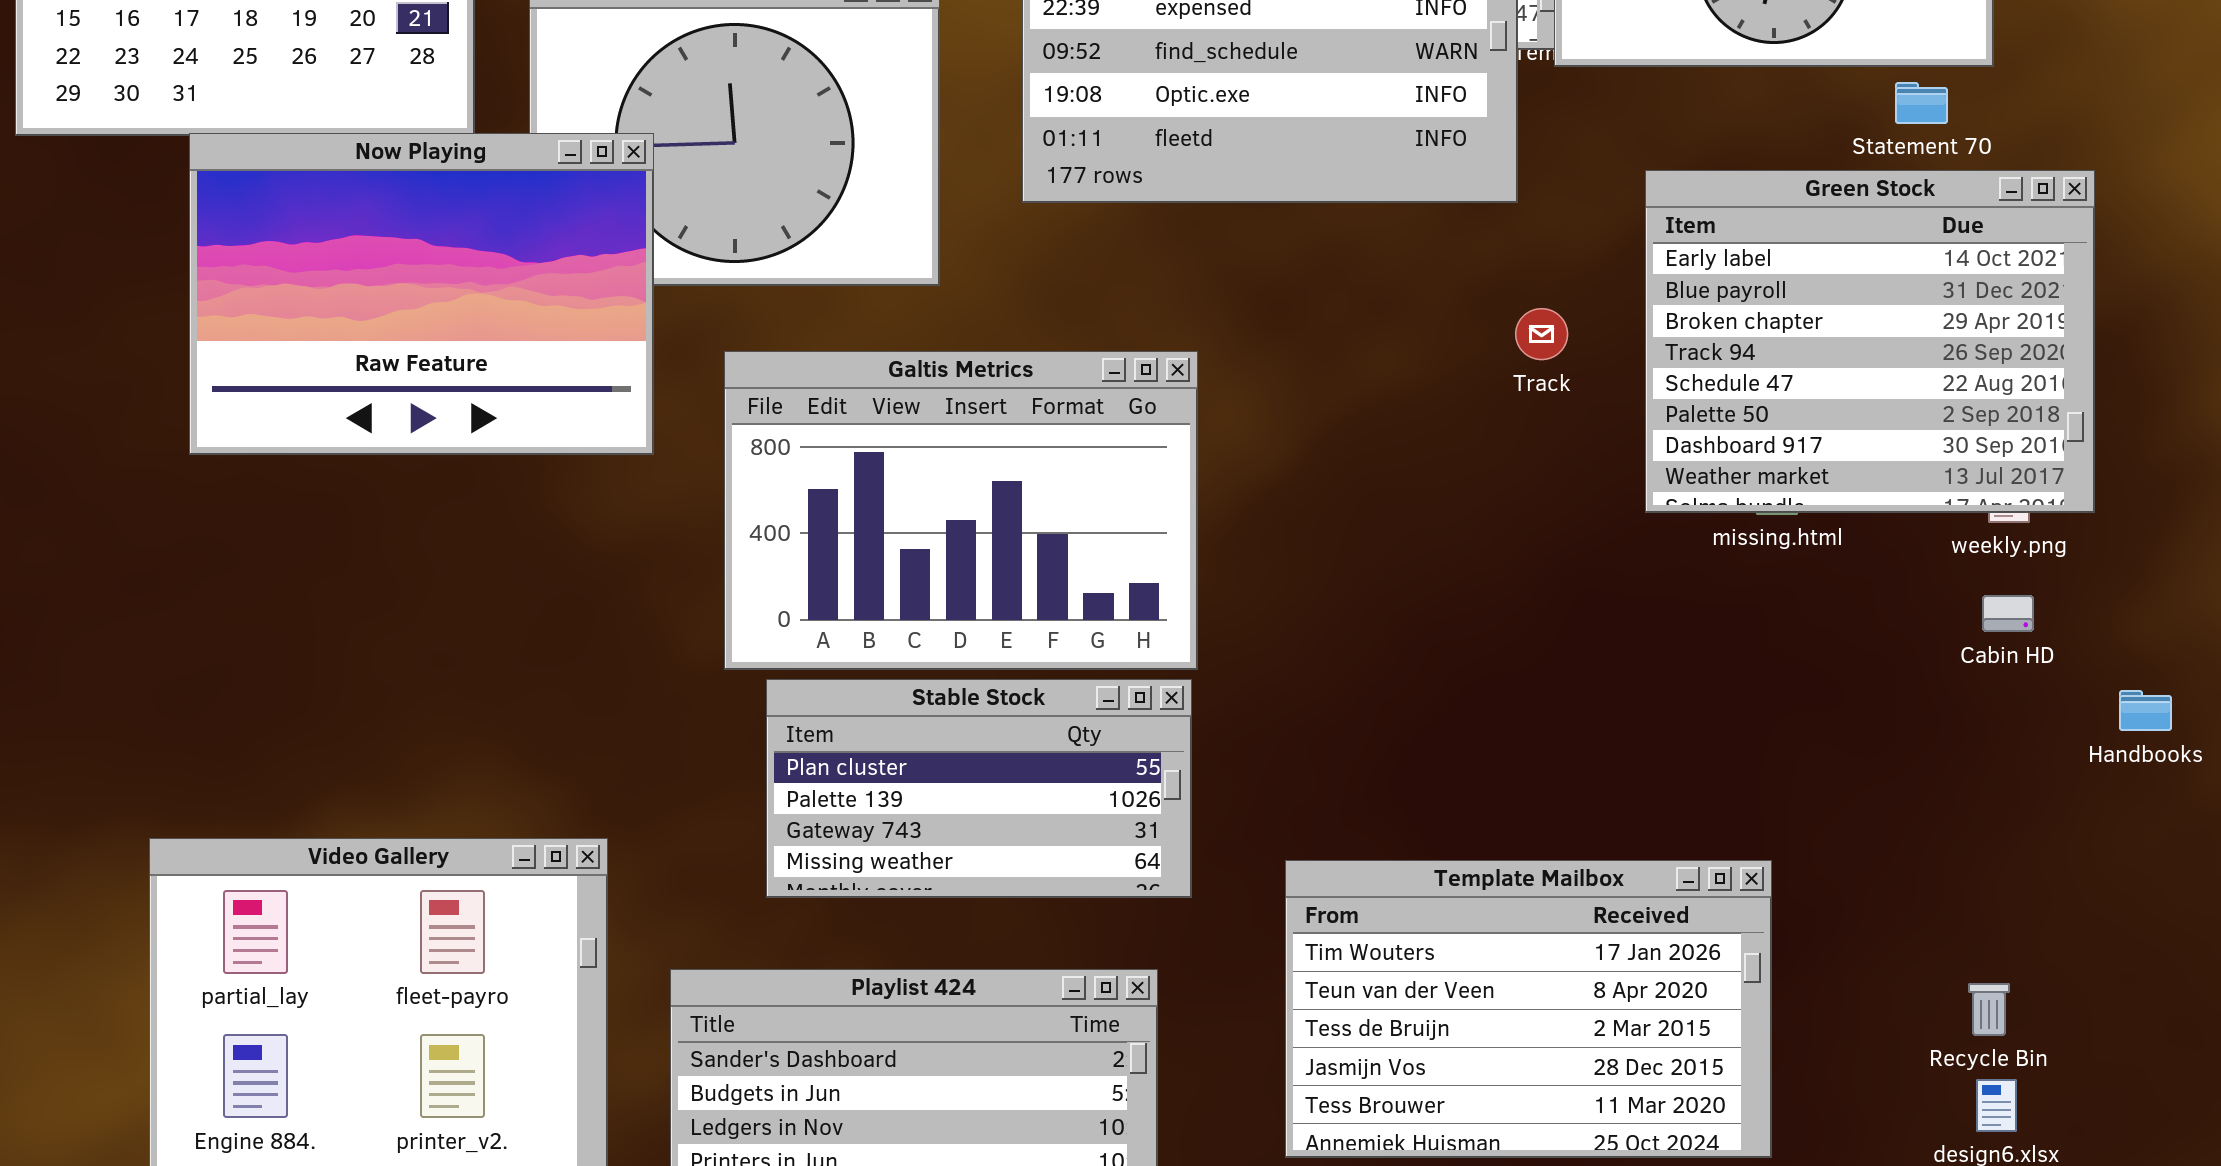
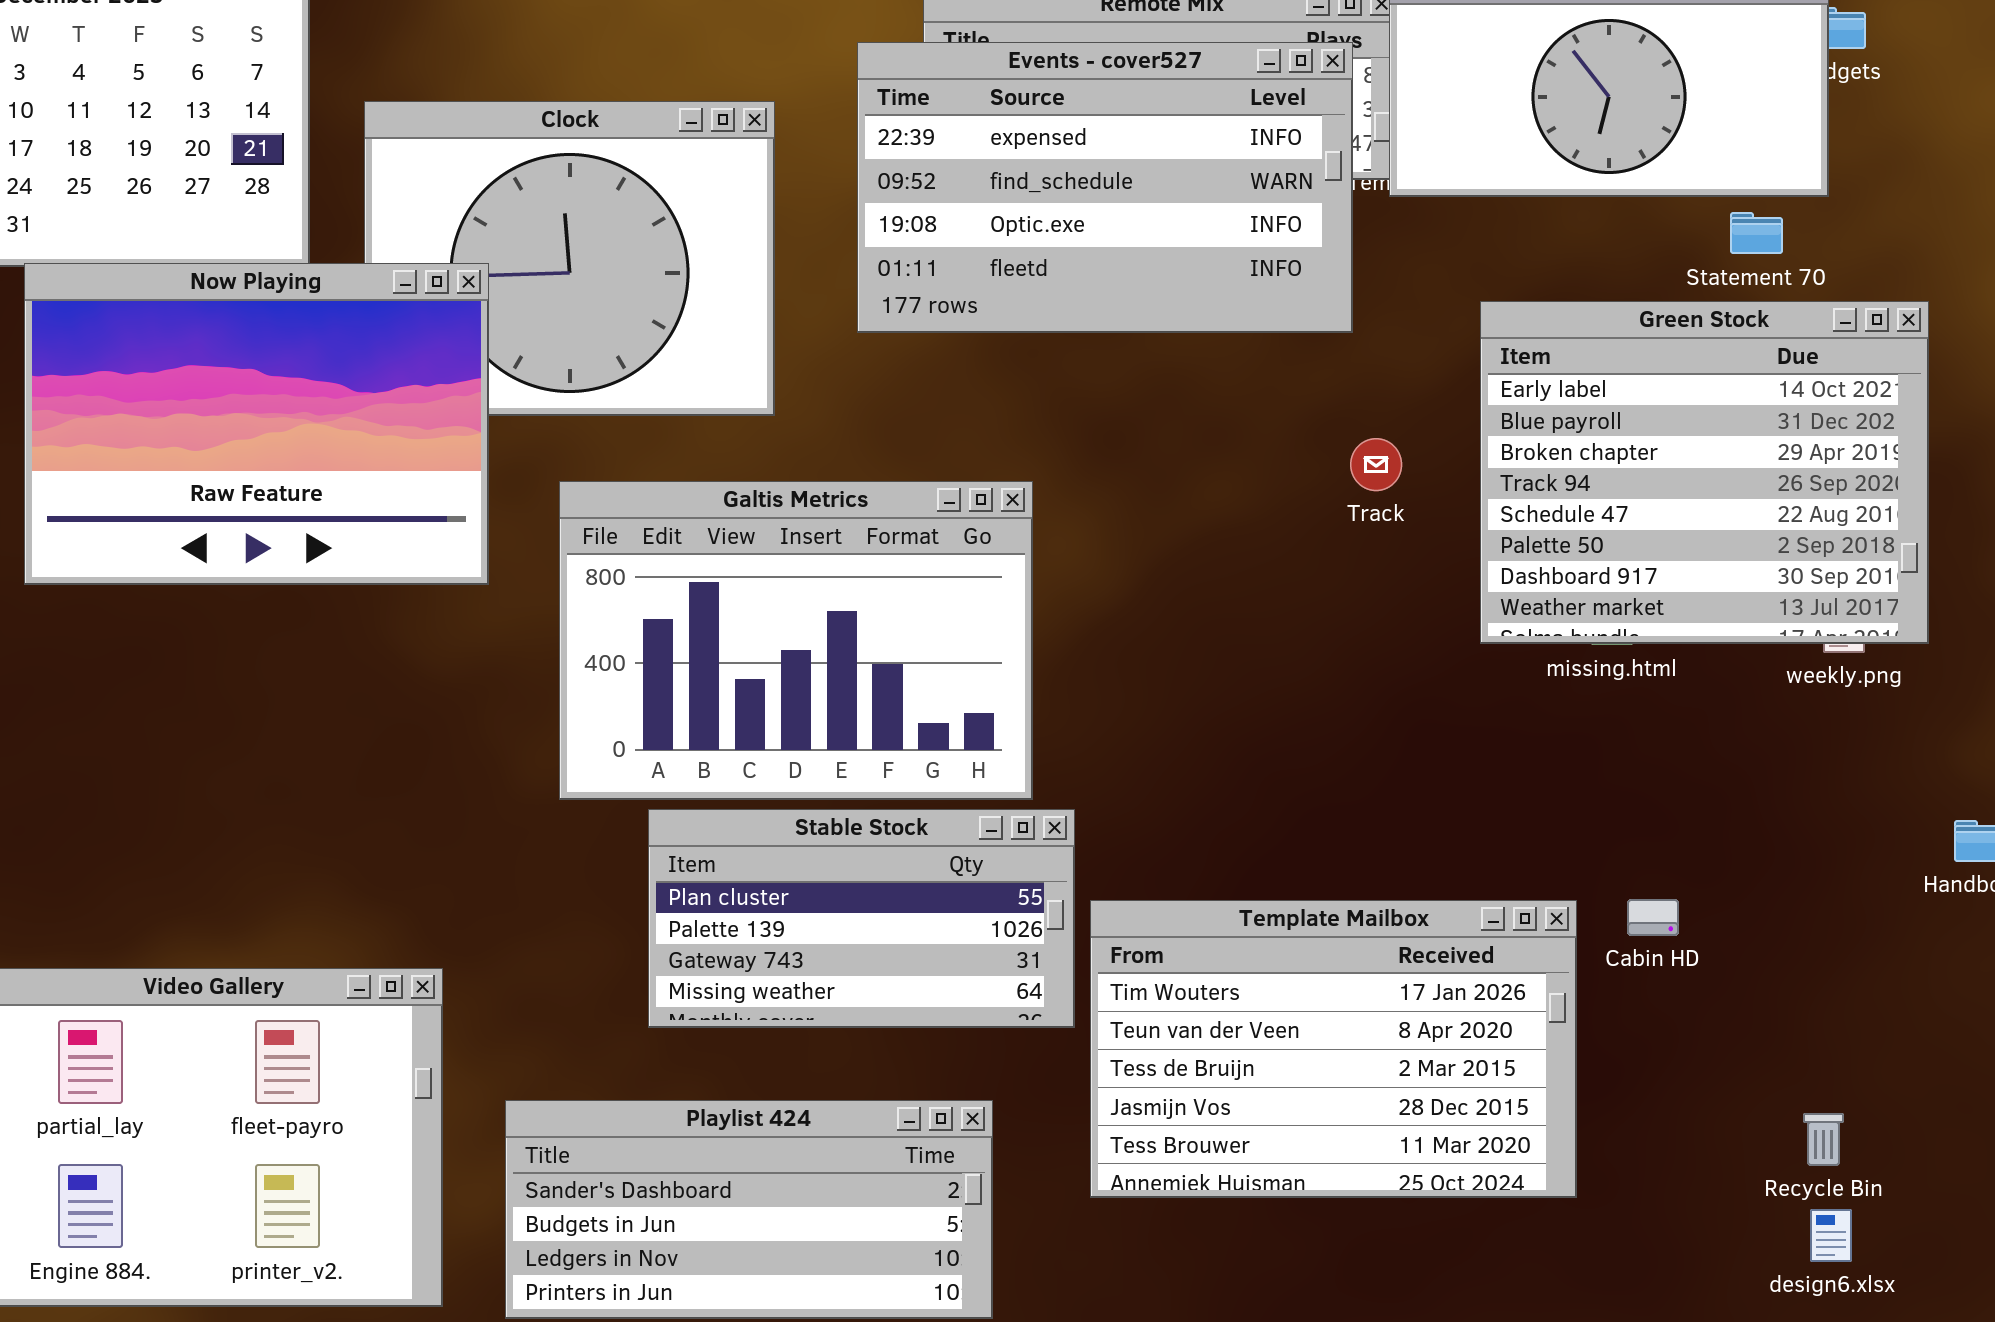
Cabin HD: [1982,595,2034,632] -> [1627,899,1679,936], moved
Stable Stock: [766,679,1192,898] -> [648,809,1075,1028], moved
Template Mailbox: [1285,860,1772,1158] -> [1090,900,1577,1198], moved

